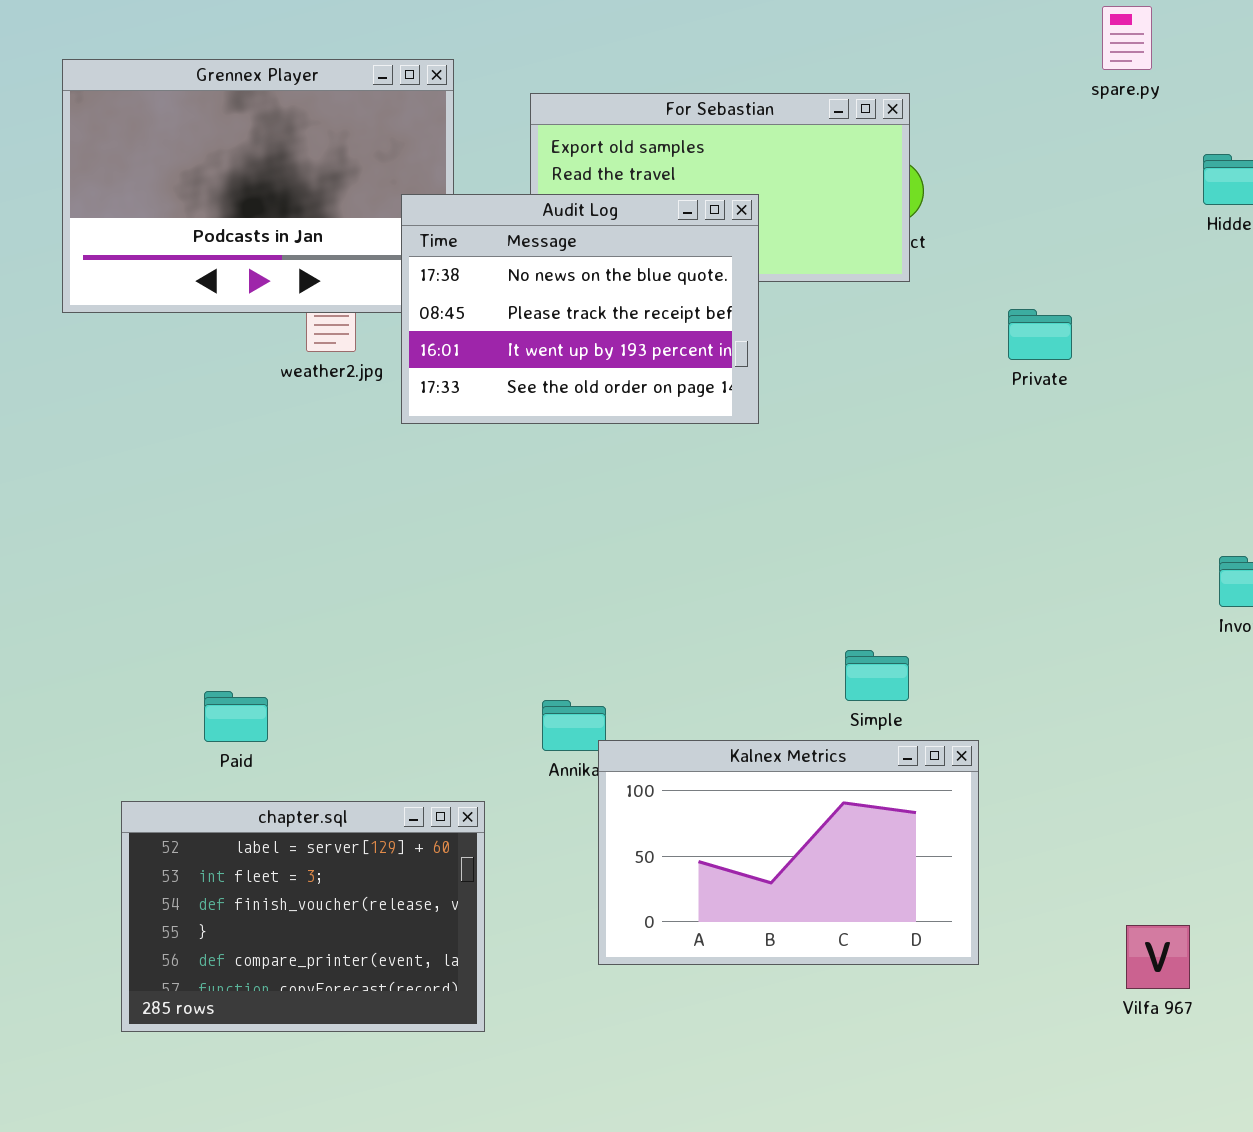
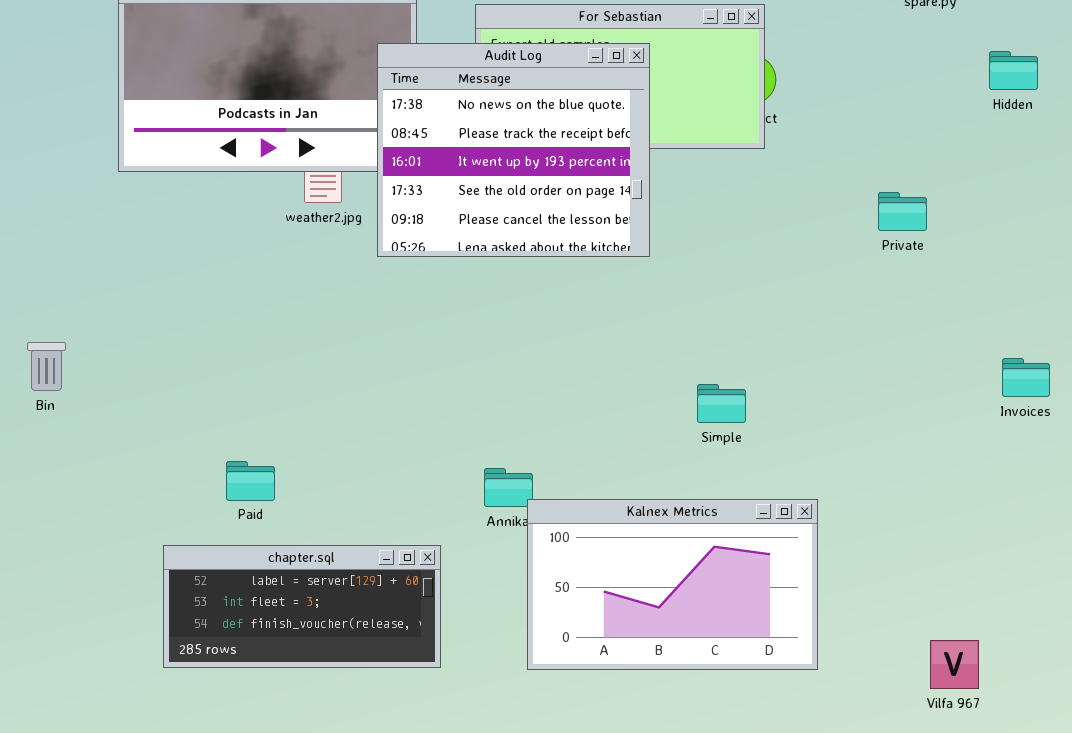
Audit Log: [401,194,759,424] -> [377,43,650,257], resized
Private: [1008,309,1072,360] -> [878,192,927,231], moved
Simple: [845,650,909,701] -> [697,384,746,423], moved
chapter.sql: [121,801,485,1032] -> [163,545,441,668], resized

